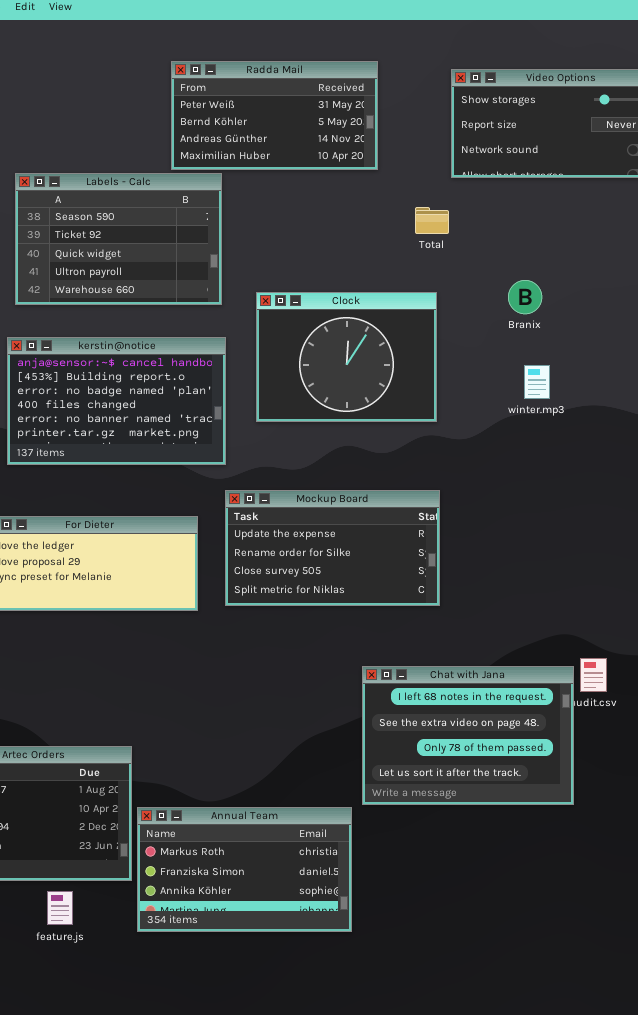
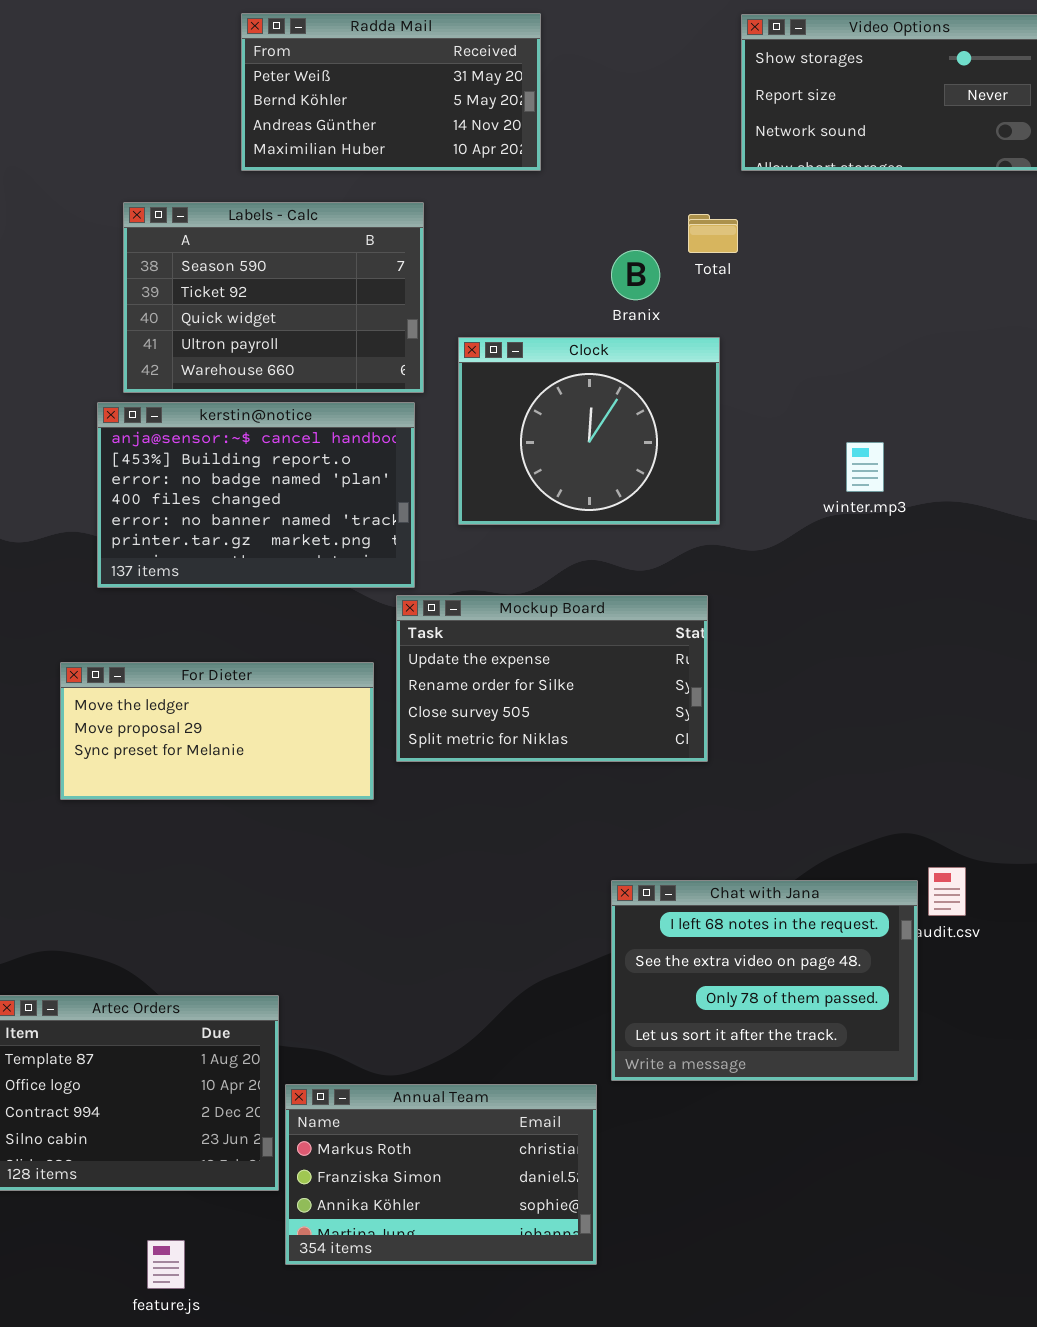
Radda Mail: [171,61,378,170] -> [241,13,541,171], moved
Labels - Calc: [15,173,222,305] -> [123,202,424,393], moved
Branix: [508,280,542,314] -> [611,250,660,300], moved
Mockup Board: [225,490,440,606] -> [396,595,708,762], moved
feature.js: [47,891,73,925] -> [147,1240,185,1289], moved

